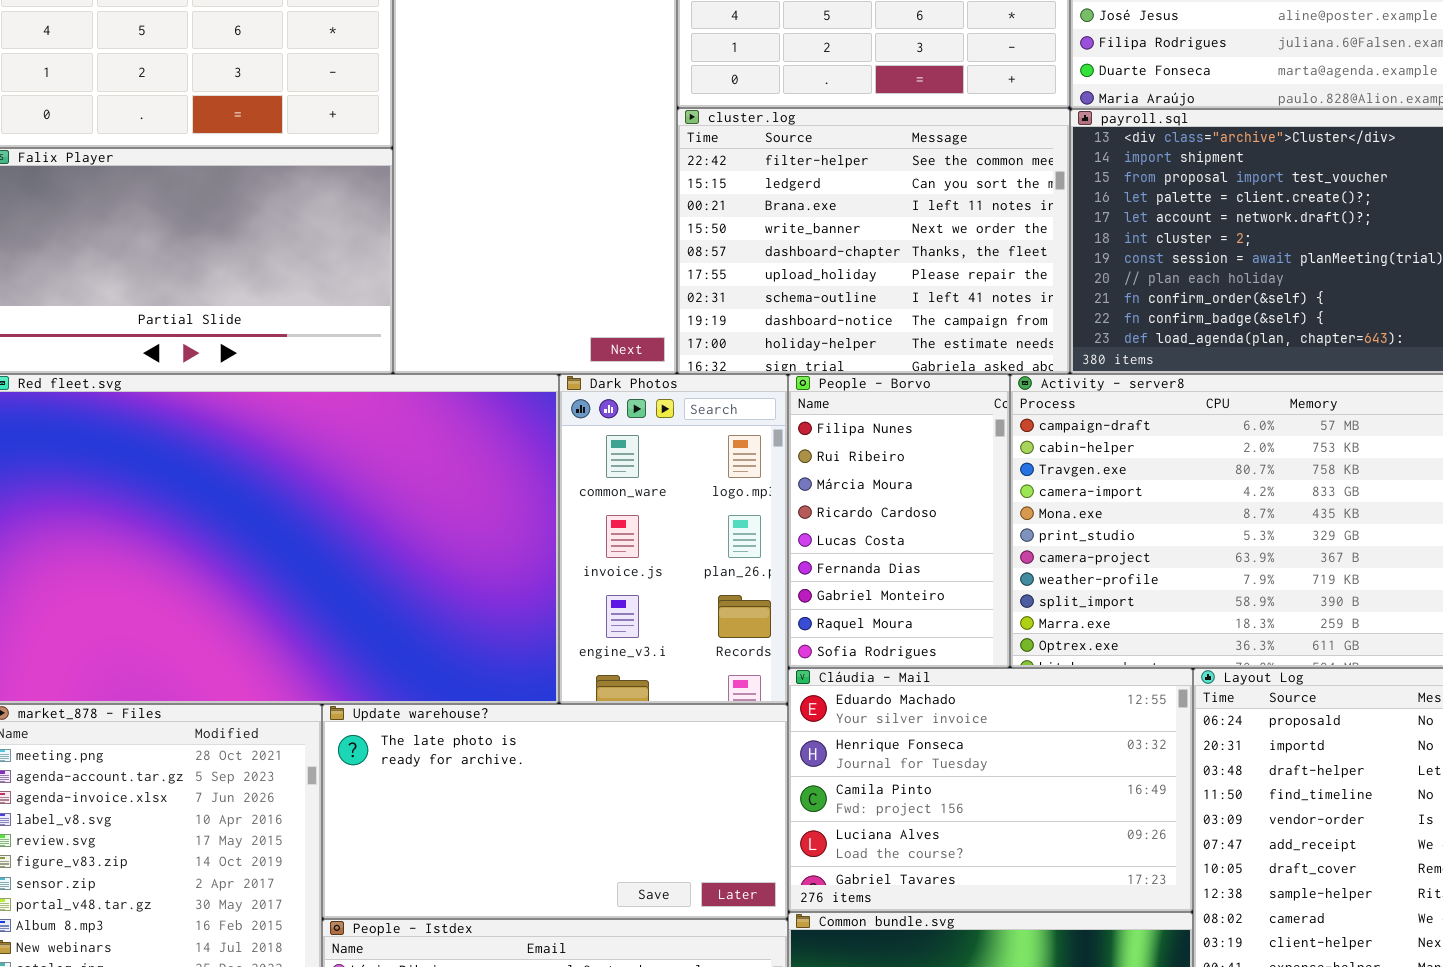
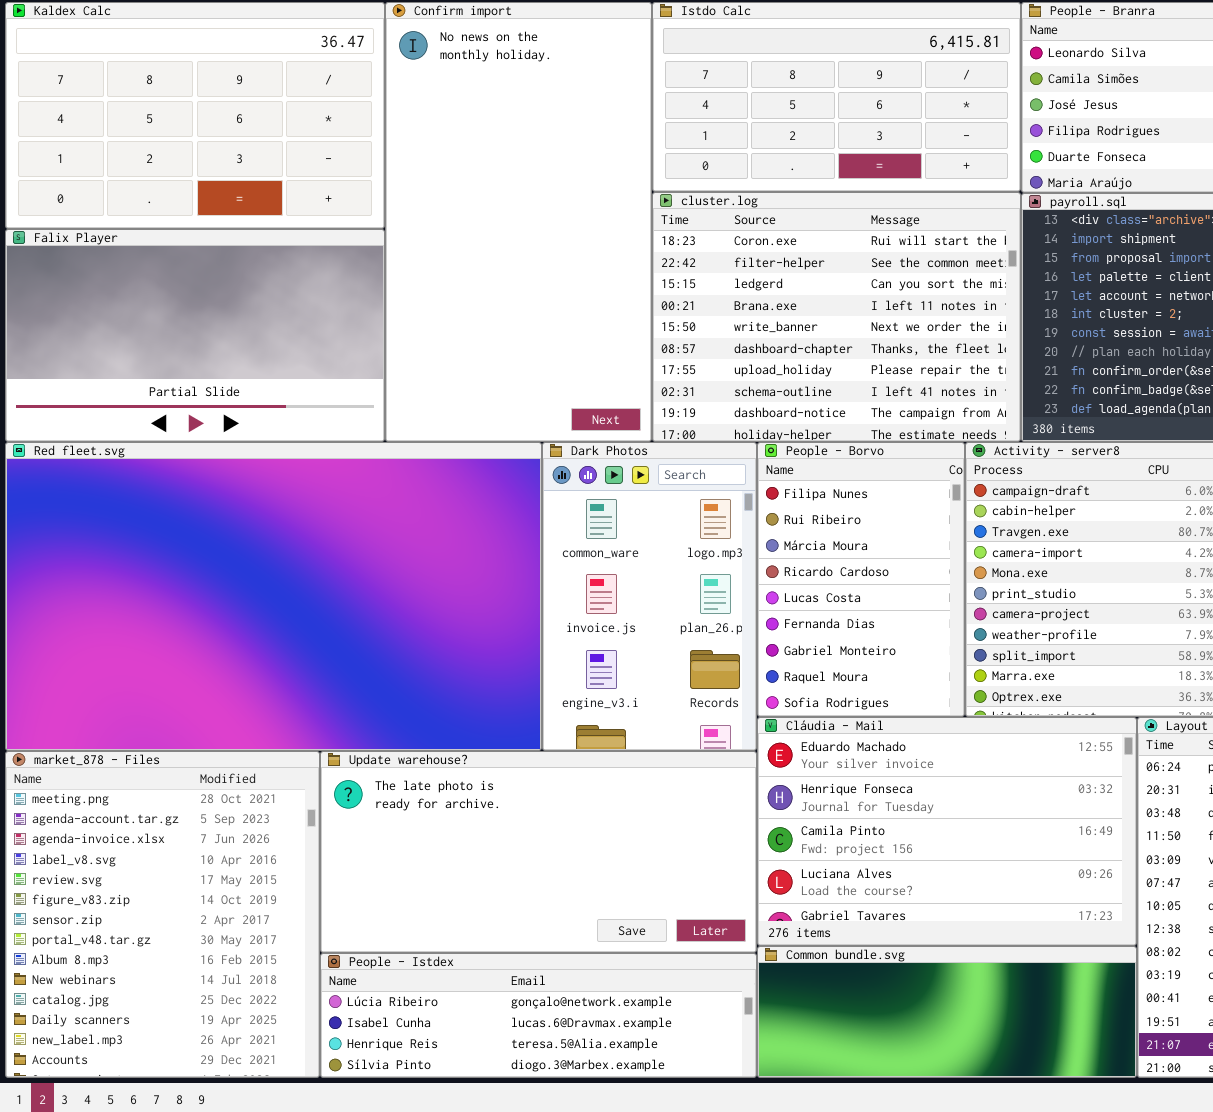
cluster.log: [677,108,1070,374] -> [652,192,1021,442], scrolled up 1 row

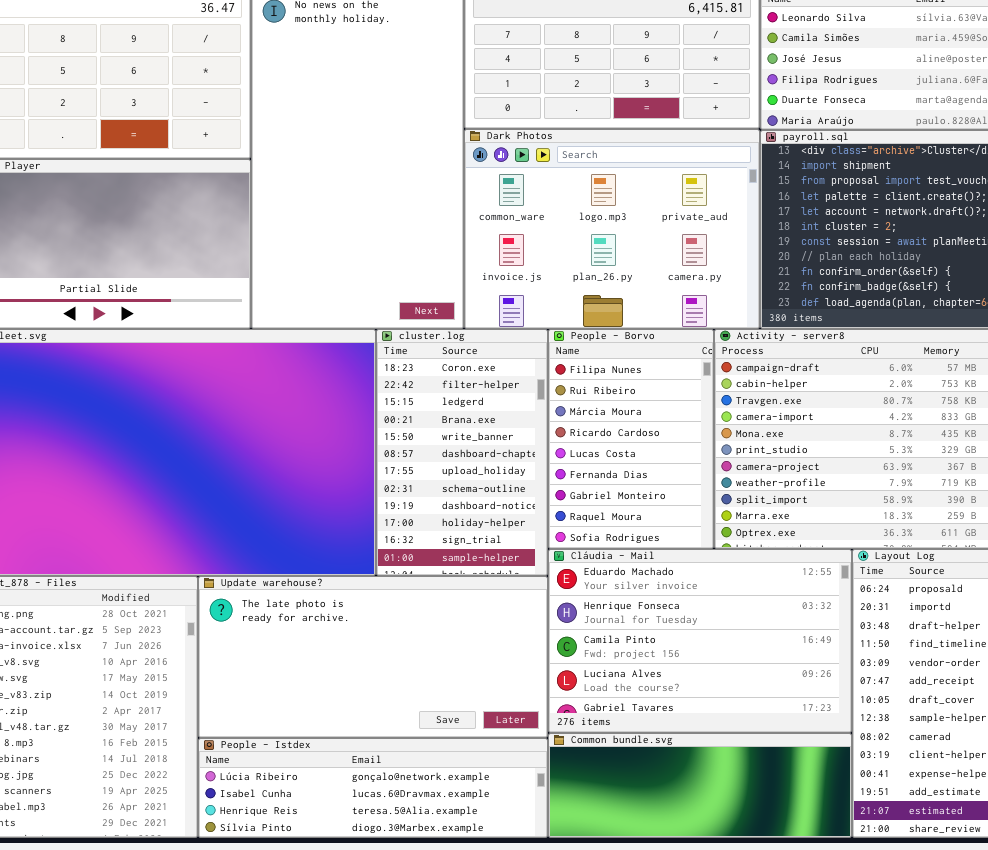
cluster.log: [652,192,1021,442] -> [376,329,548,576], moved, resized
Dark Photos: [542,442,757,751] -> [464,129,760,329], moved, resized

